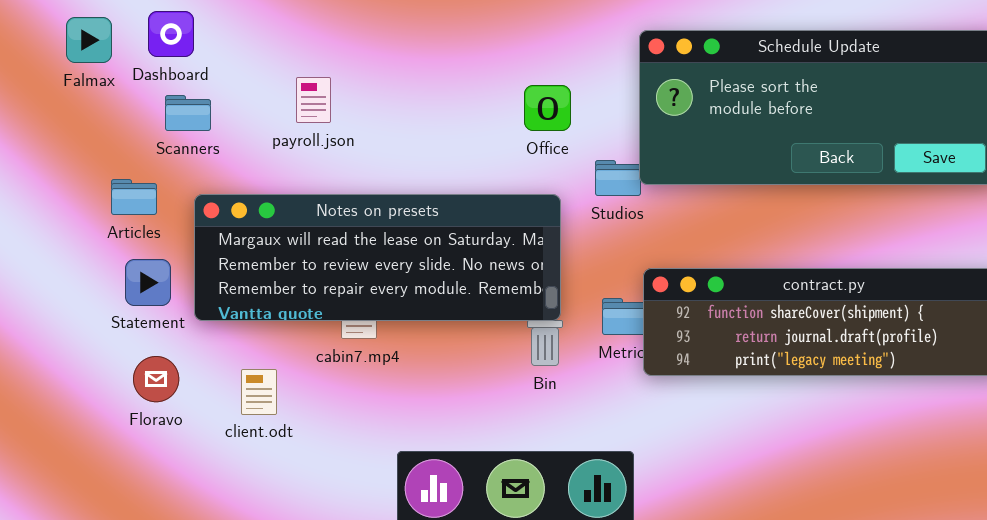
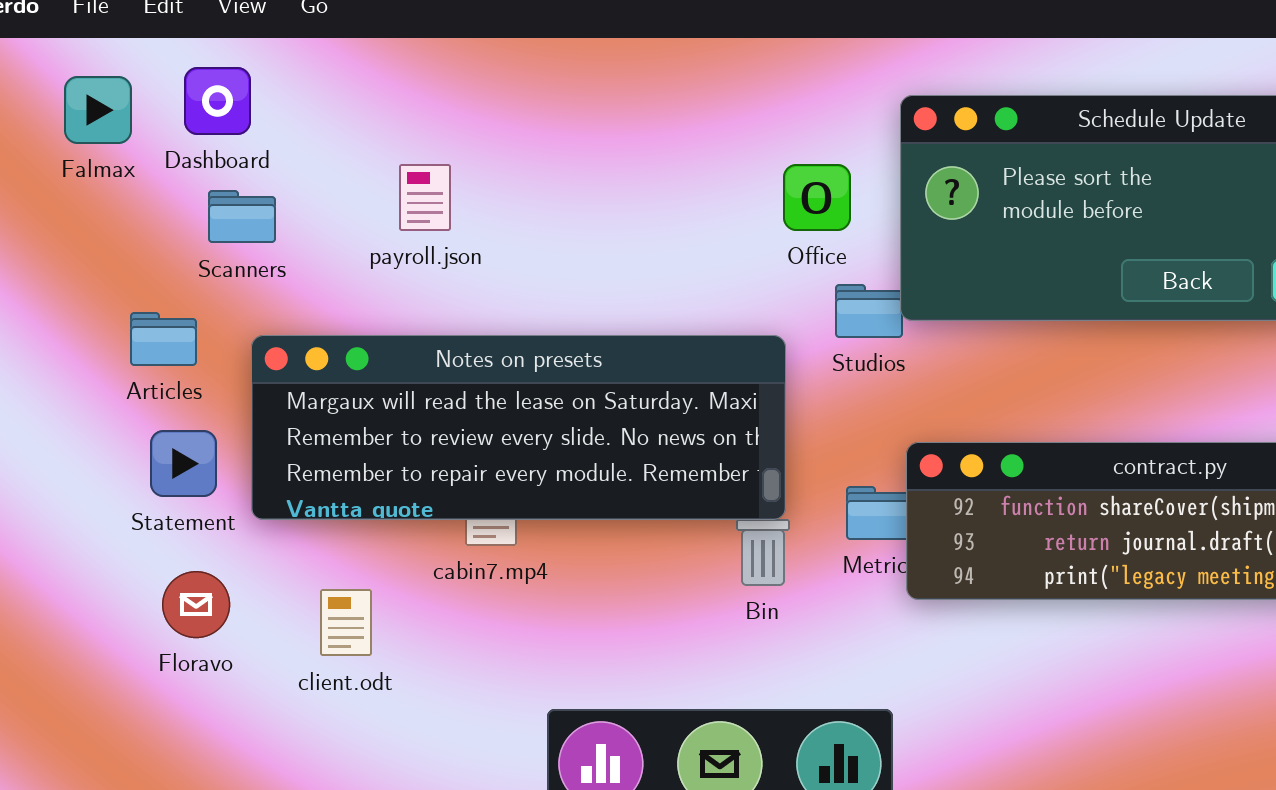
Office: [524,85,571,131] -> [783,164,851,231], moved

